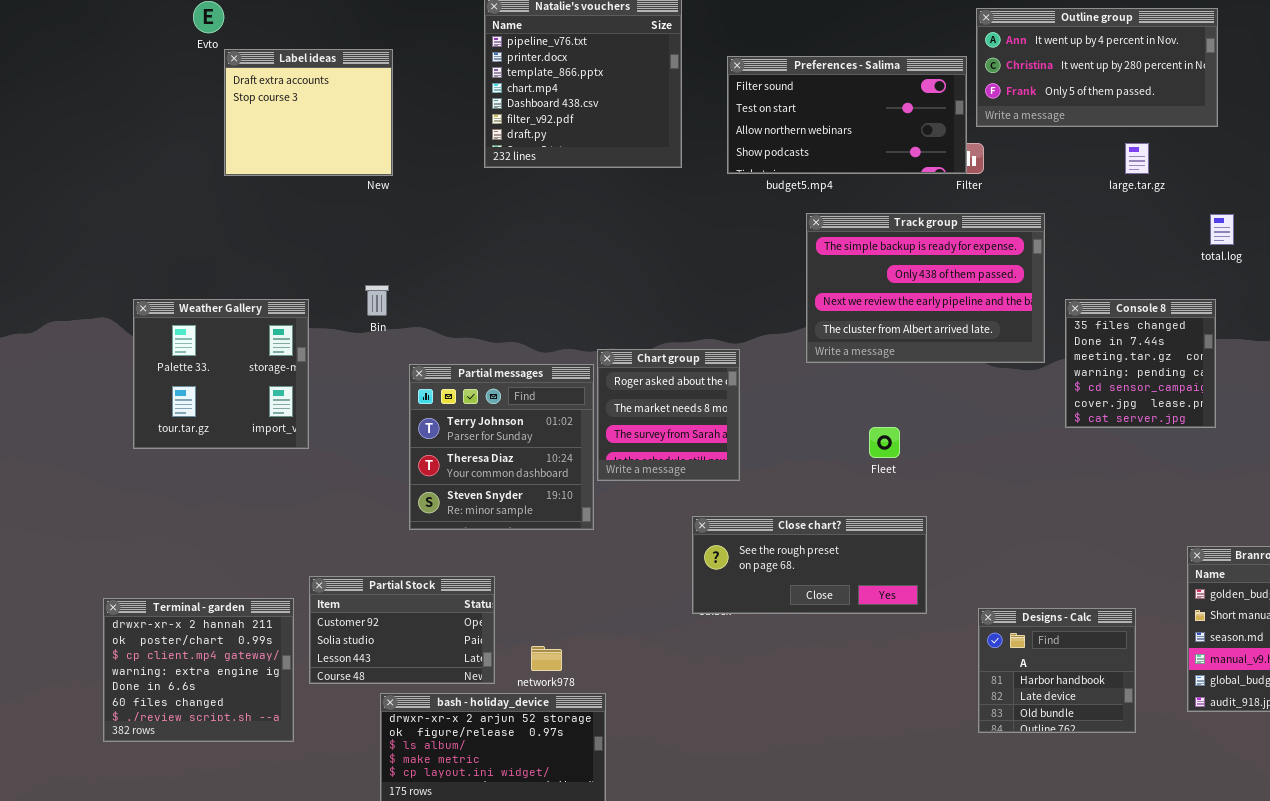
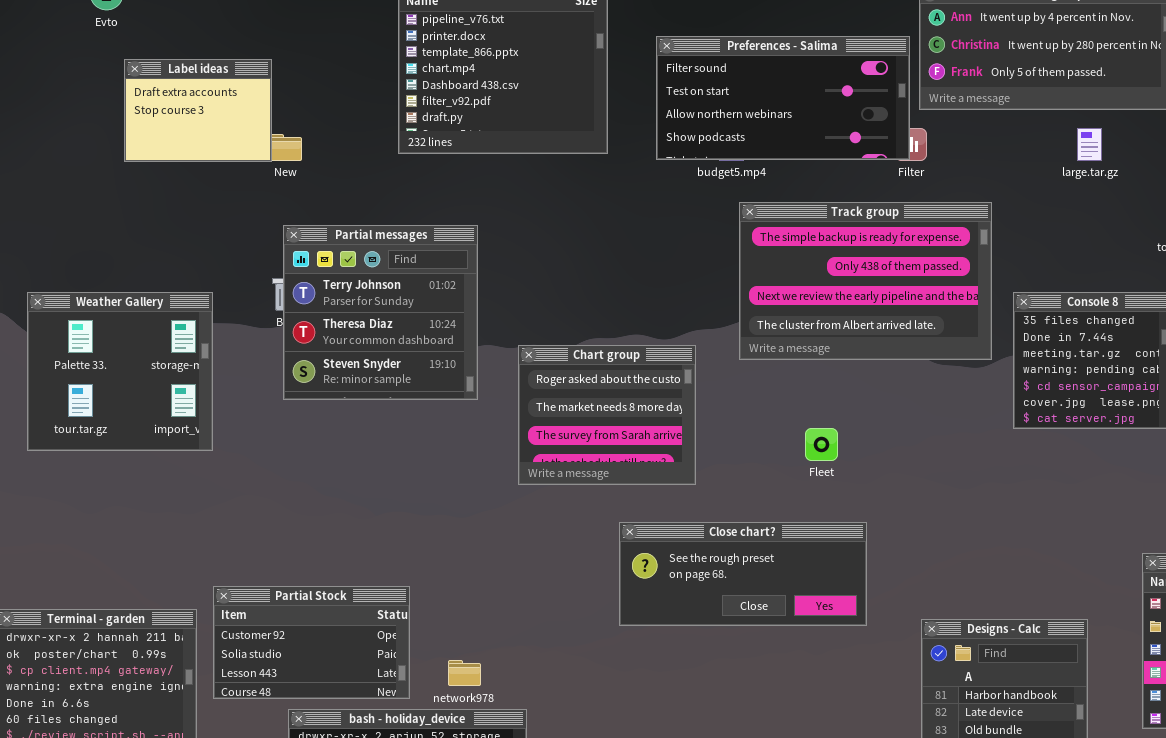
Label ideas: [224,49,393,176] -> [124,59,272,162], resized
Chart group: [597,349,740,481] -> [518,345,696,485], resized
Partial messages: [409,364,594,530] -> [283,225,478,400], moved

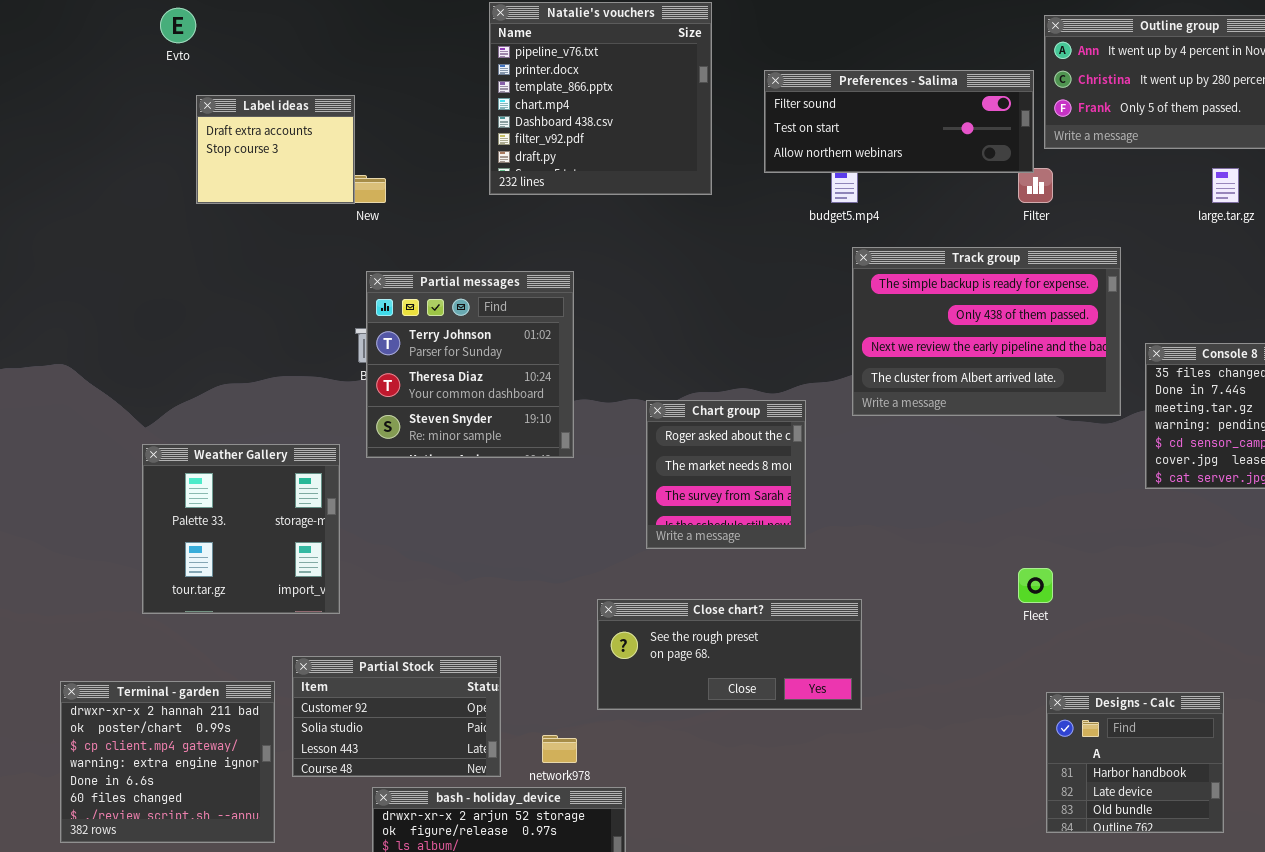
Preferences - Salima: [656,36,910,160] -> [764,70,1034,173], resized
Weather Gallery: [27,292,213,451] -> [142,444,340,614], moved
Chart group: [518,345,696,485] -> [646,400,806,549], resized
Fleet: [805,428,838,461] -> [1018,568,1053,603], moved
Close chart?: [619,522,867,626] -> [597,599,862,710], moved

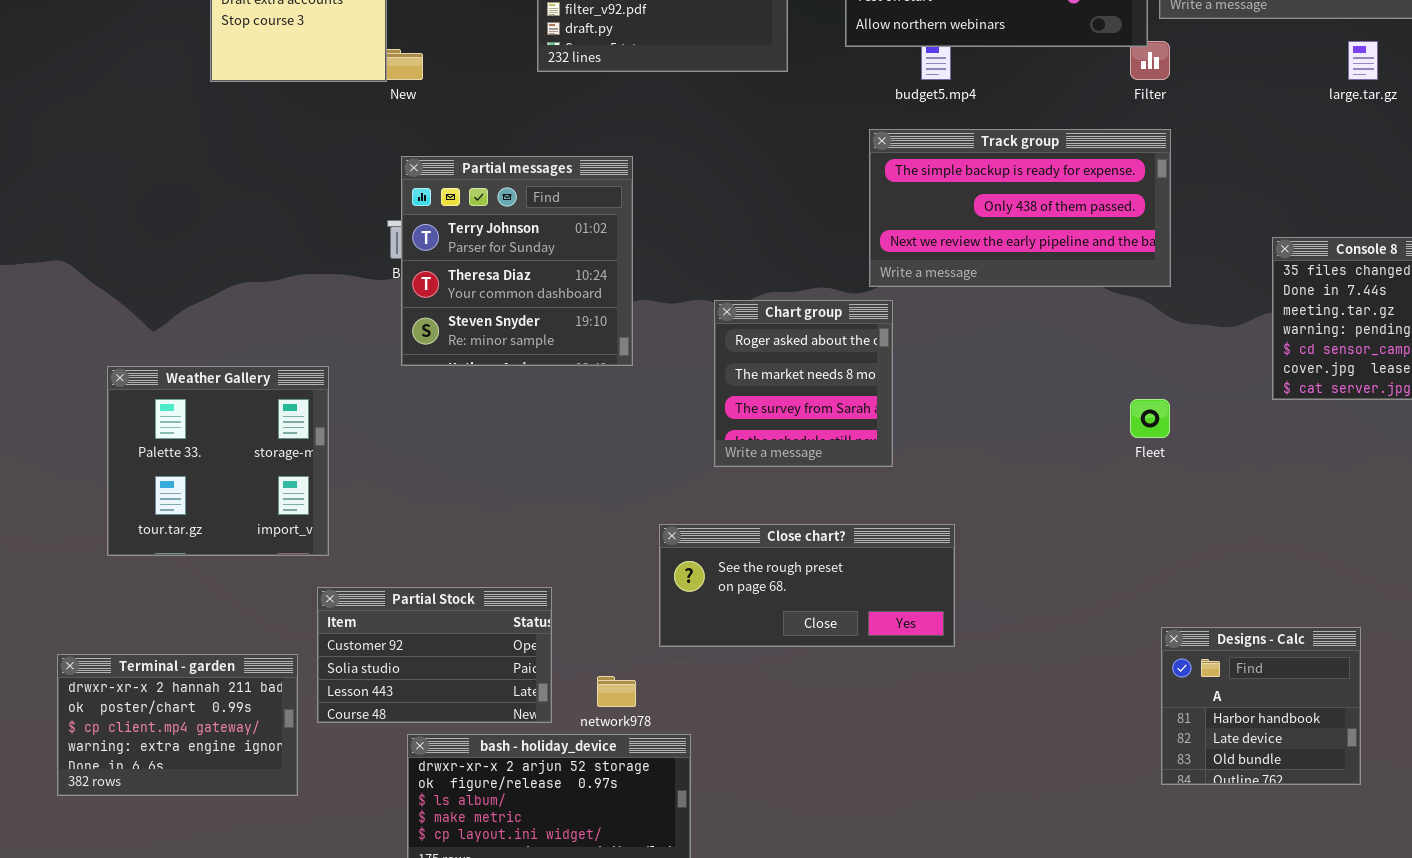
Track group: [852,247,1121,416] -> [869,129,1171,287], moved, resized
Weather Gallery: [142,444,340,614] -> [107,366,329,556], moved
Fleet: [1018,568,1053,603] -> [1130,399,1170,438], moved
Terminal - garden: [60,681,275,843] -> [57,654,298,796], resized

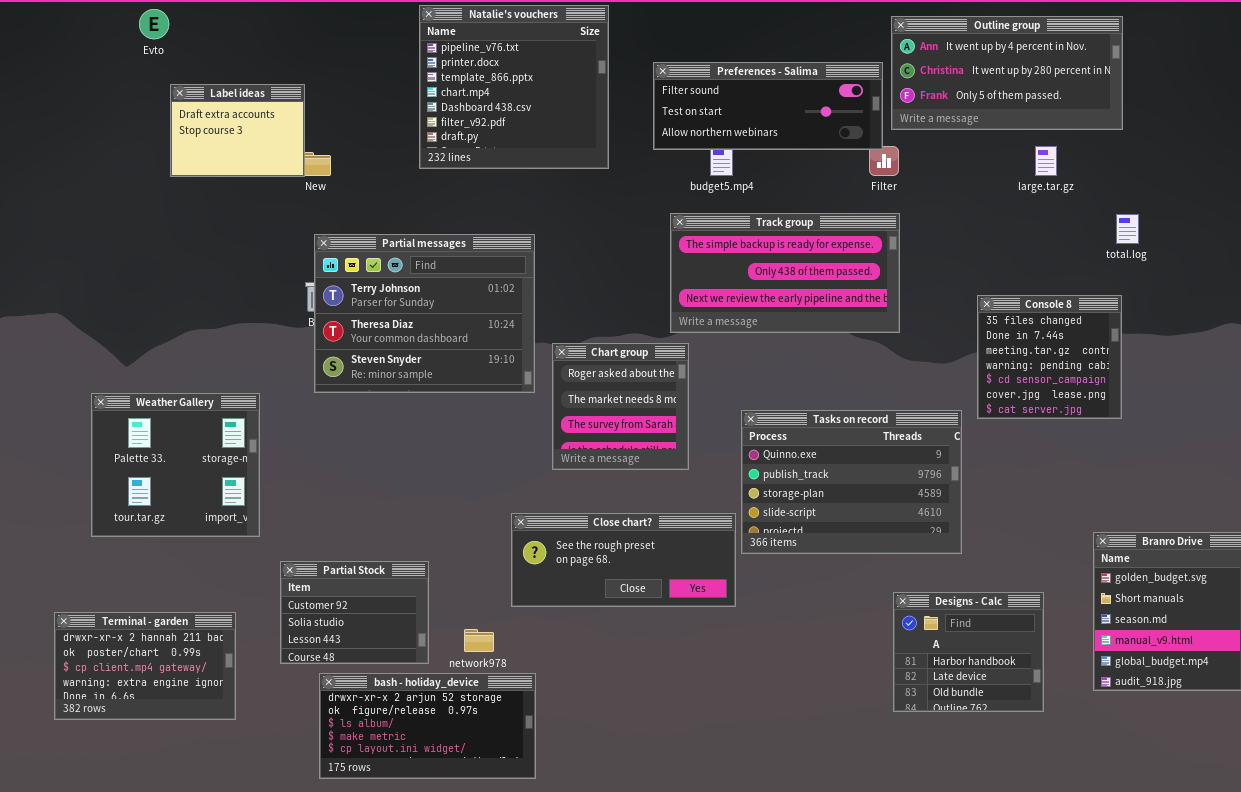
Partial messages: [401,156,633,366] -> [314,234,535,393], resized
Tasks on record: none -> [741,410,962,554], opened
Partial Stock: [317,587,552,723] -> [280,561,429,664], resized

